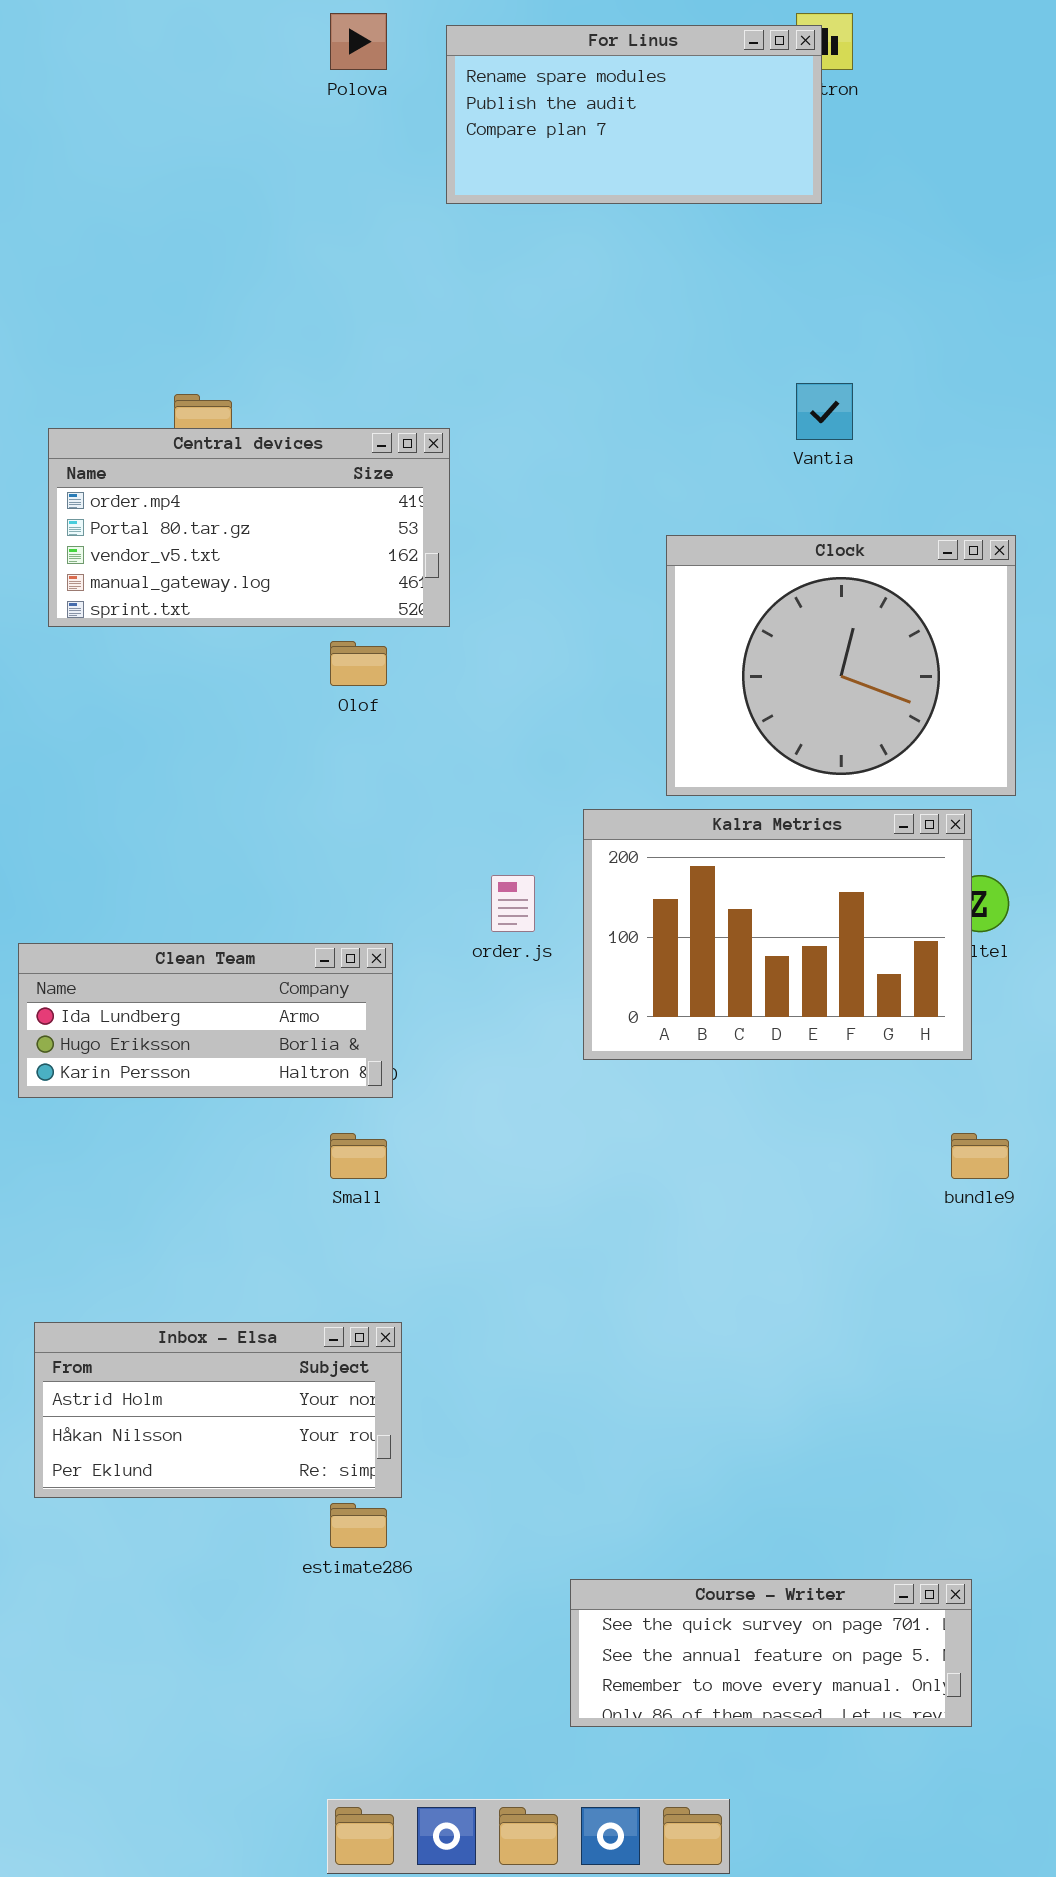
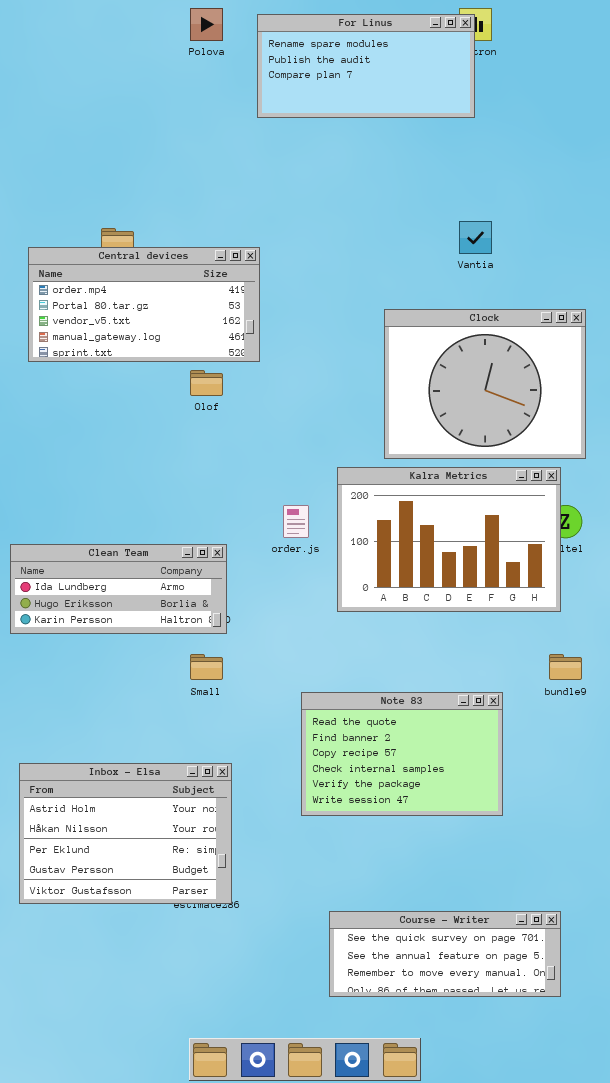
Note 83: none -> [301,692,503,816], opened
Inbox - Elsa: [34,1322,402,1498] -> [19,763,232,904], resized

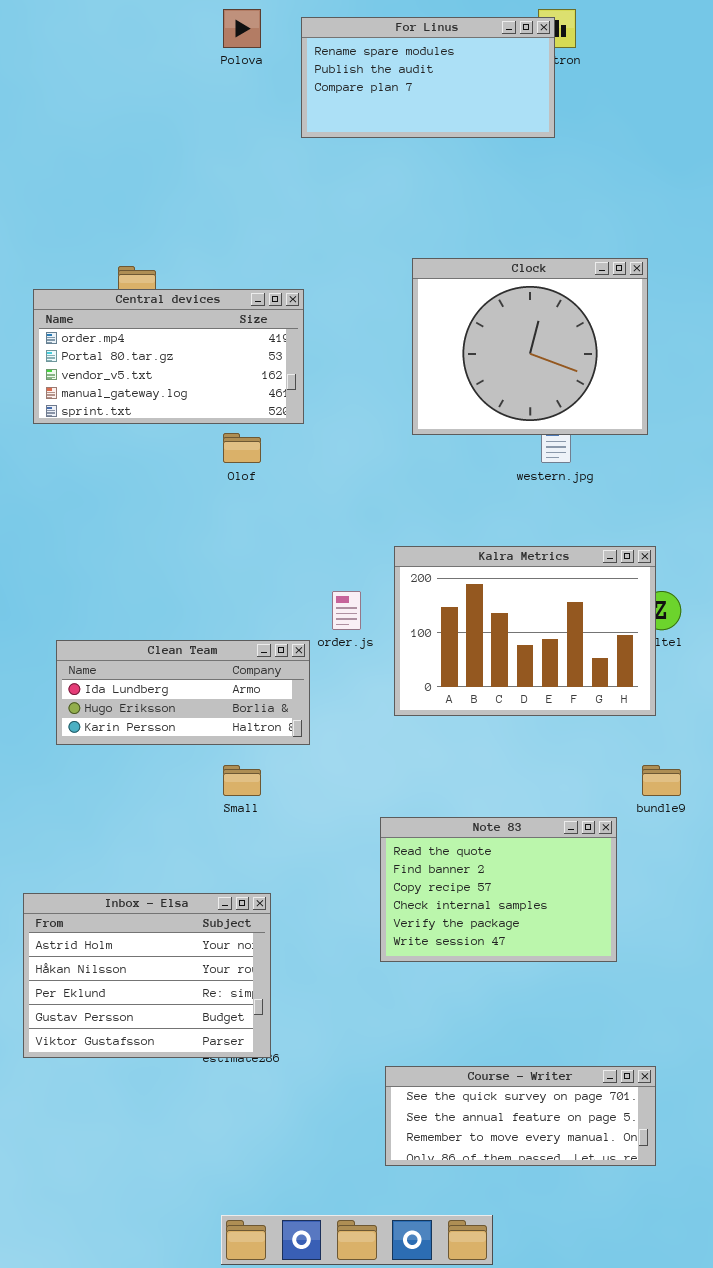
Clock: [384,309,586,459] -> [412,258,648,435], moved
Clean Team: [10,544,227,634] -> [56,640,310,745], moved
Note 83: [301,692,503,816] -> [380,817,617,962], moved

